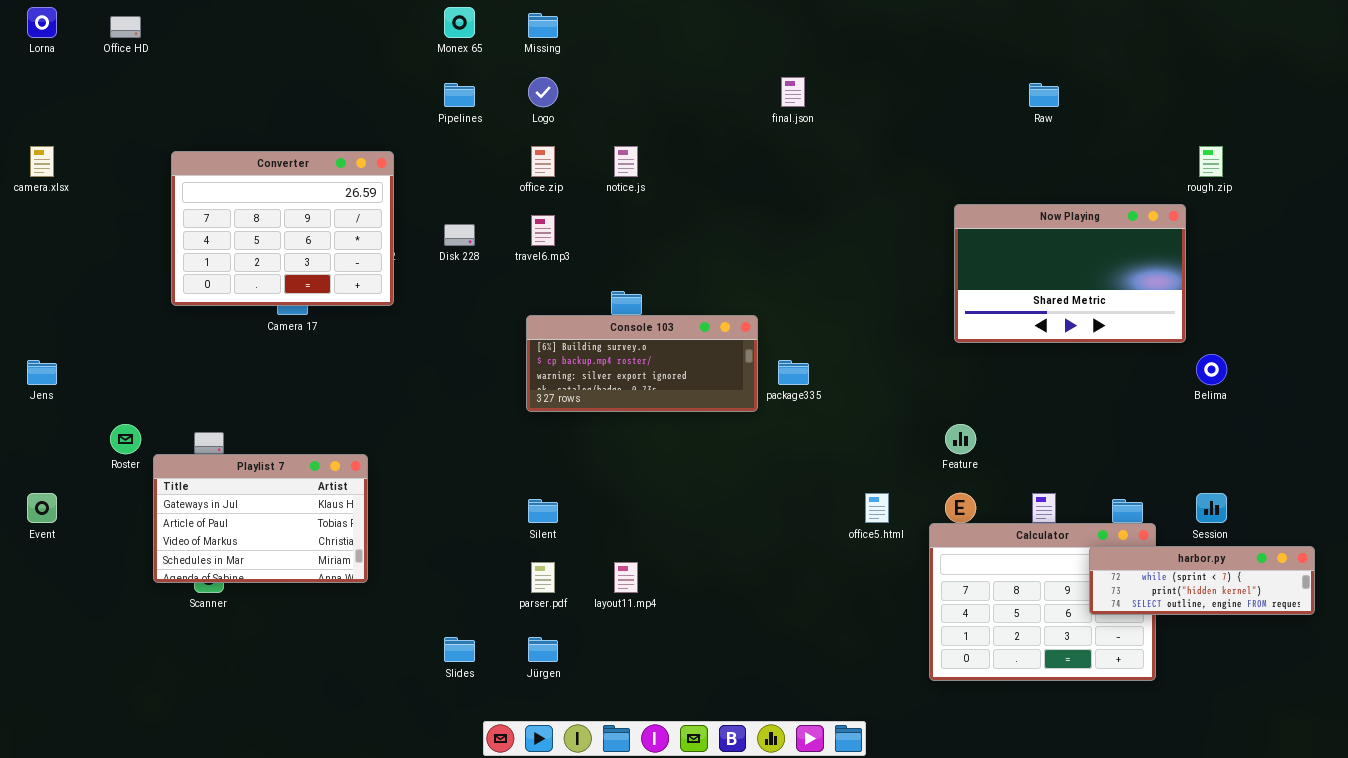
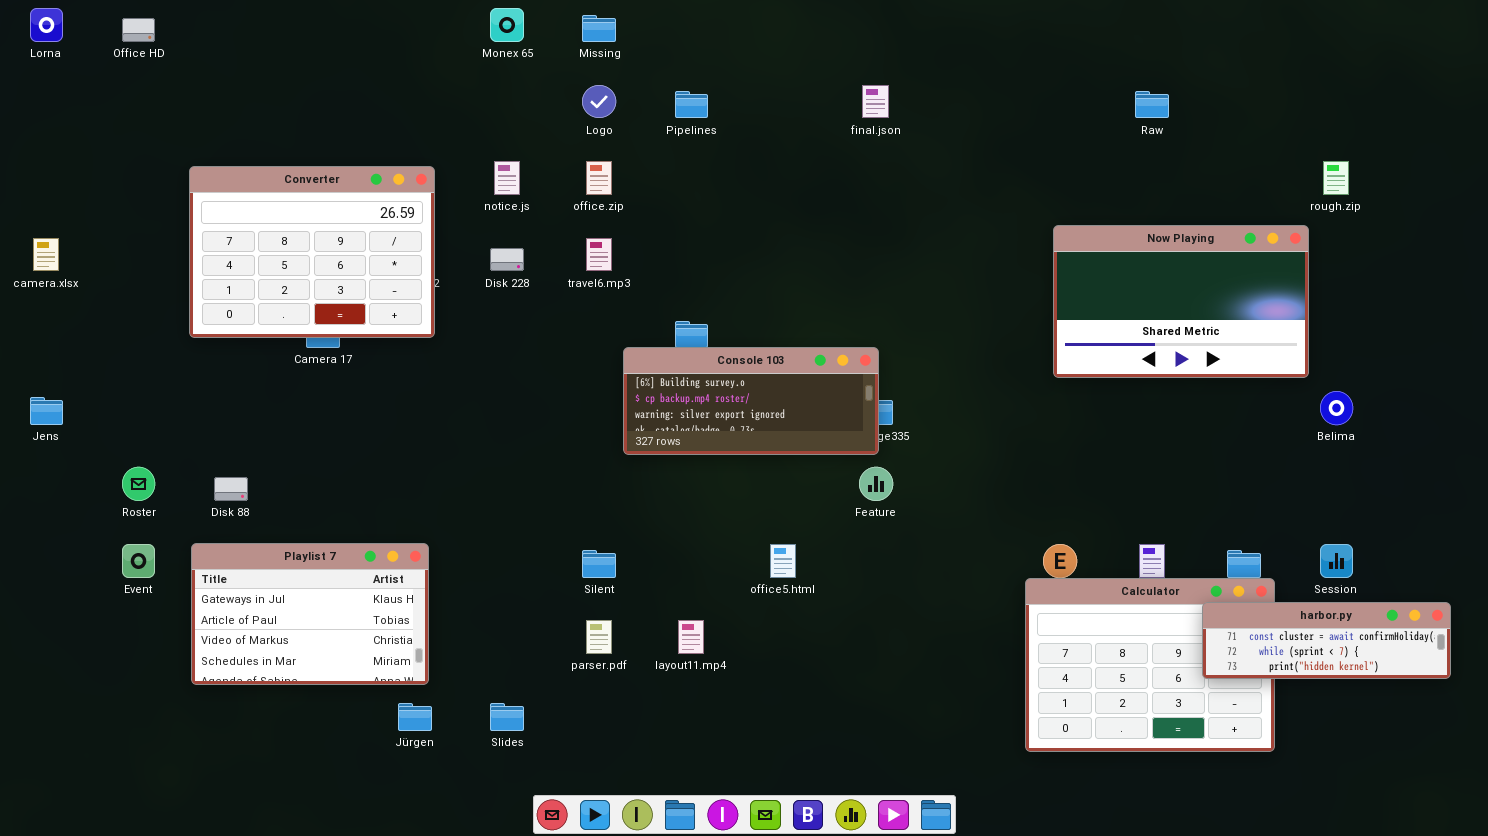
Pipelines: [444,83,475,107] -> [675,91,708,118], moved
camera.xlsx: [30,146,54,177] -> [33,238,59,271], moved
notice.js: [614,146,638,177] -> [494,161,520,195], moved
Console 103: [526,315,758,412] -> [623,347,879,455], moved
Feature: [945,424,976,454] -> [859,467,893,501], moved
Playlist 7: [153,454,368,583] -> [191,543,429,685], moved
Event: [27,493,57,523] -> [122,544,155,578], moved
office5.html: [865,493,889,523] -> [770,544,796,578], moved
harbor.py: [1089,546,1315,615] -> [1202,602,1451,679], scrolled up 1 row
Jürgen: [528,637,558,662] -> [398,703,432,731], moved

